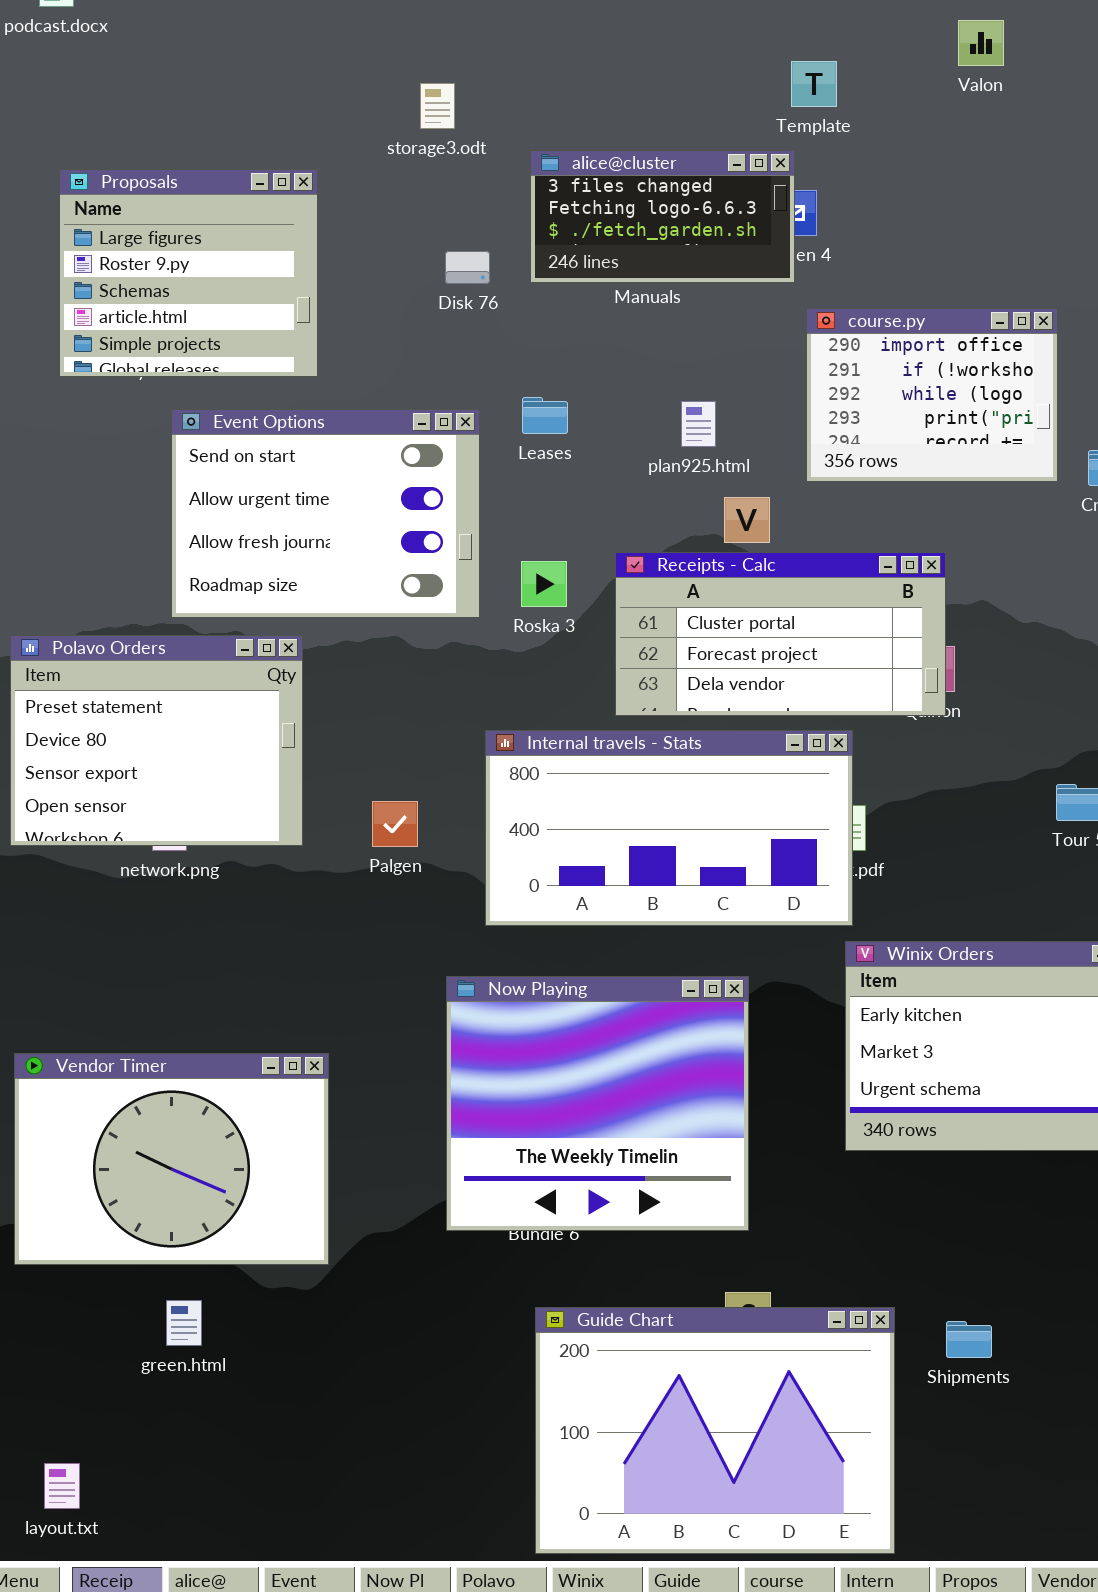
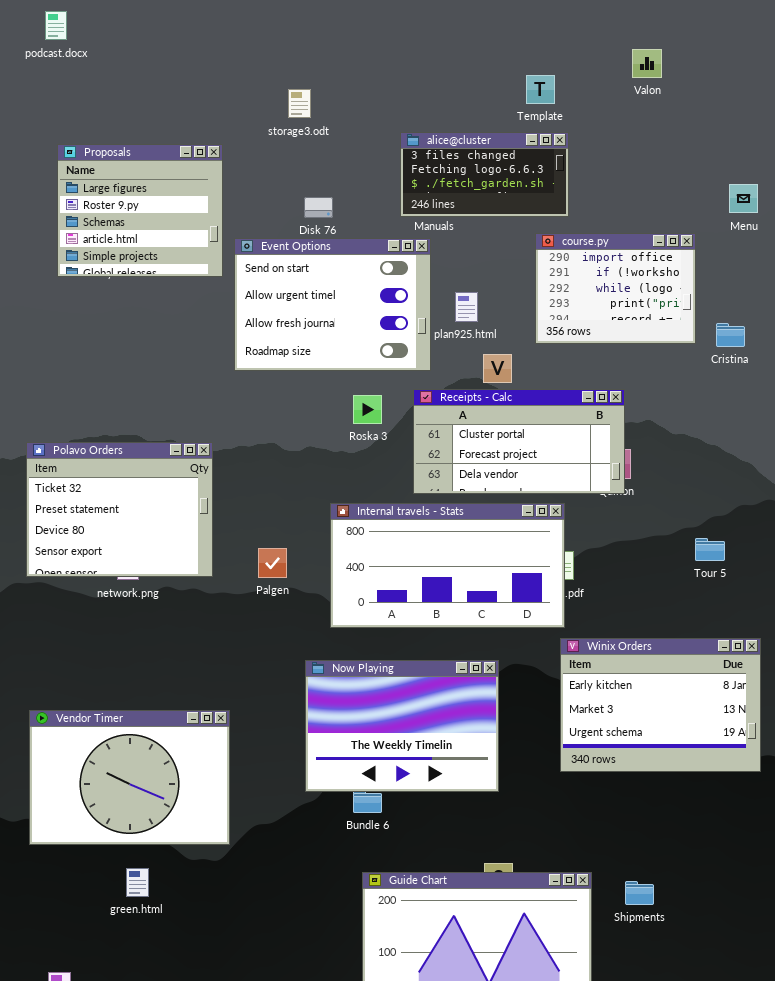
alice@cluster: [530,150,795,283] -> [400,132,569,217], moved
Event Options: [171,409,480,618] -> [234,238,431,371], moved
Polavo Orders: [10,635,303,846] -> [26,442,213,577], scrolled up 1 row
Now Playing: [446,976,749,1231] -> [305,660,499,792], resized

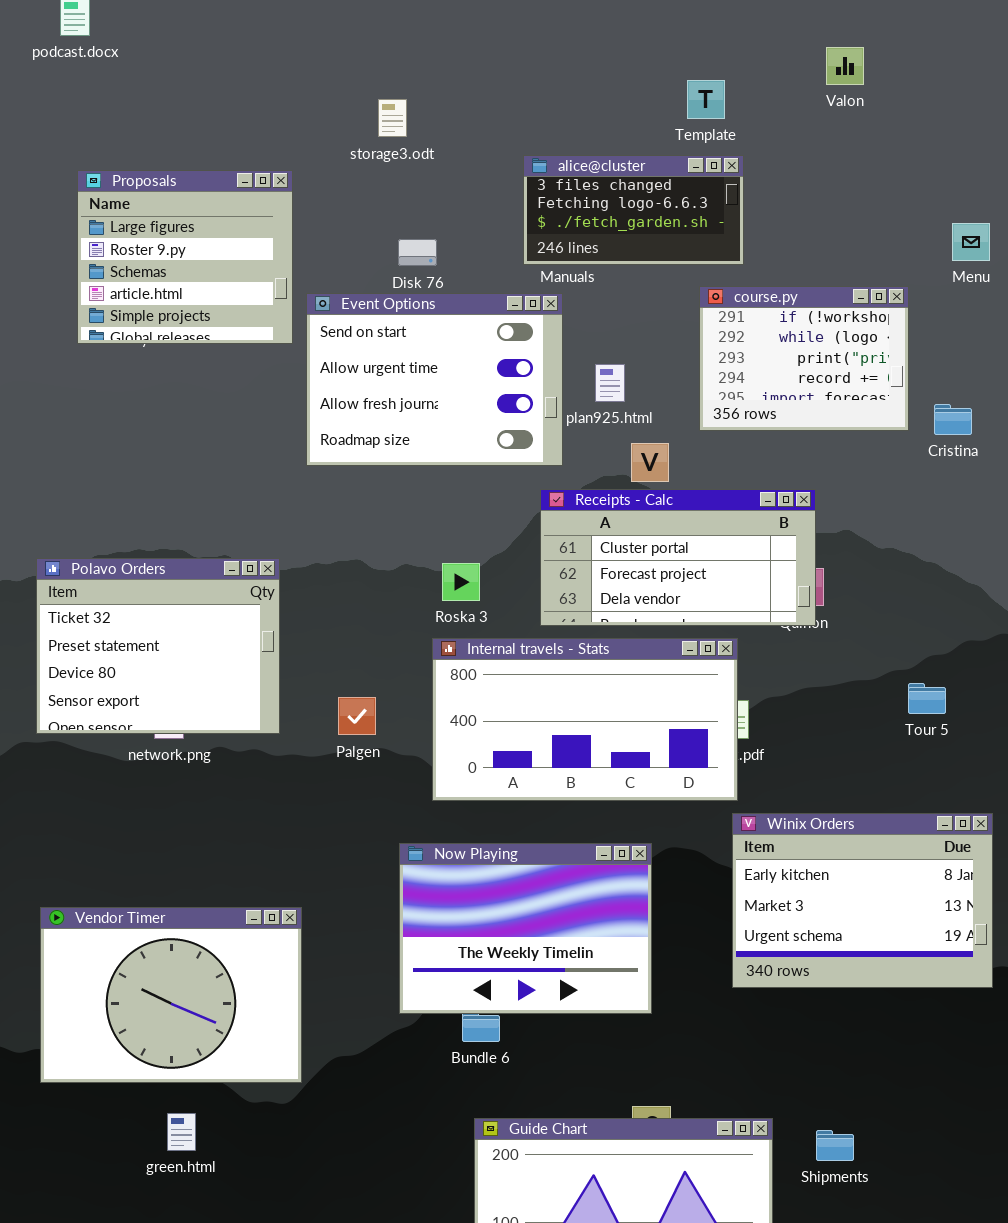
course.py: [535,233,696,344] -> [699,286,909,431], scrolled down 1 row
Roska 3: [353,395,382,424] -> [442,563,480,601], moved

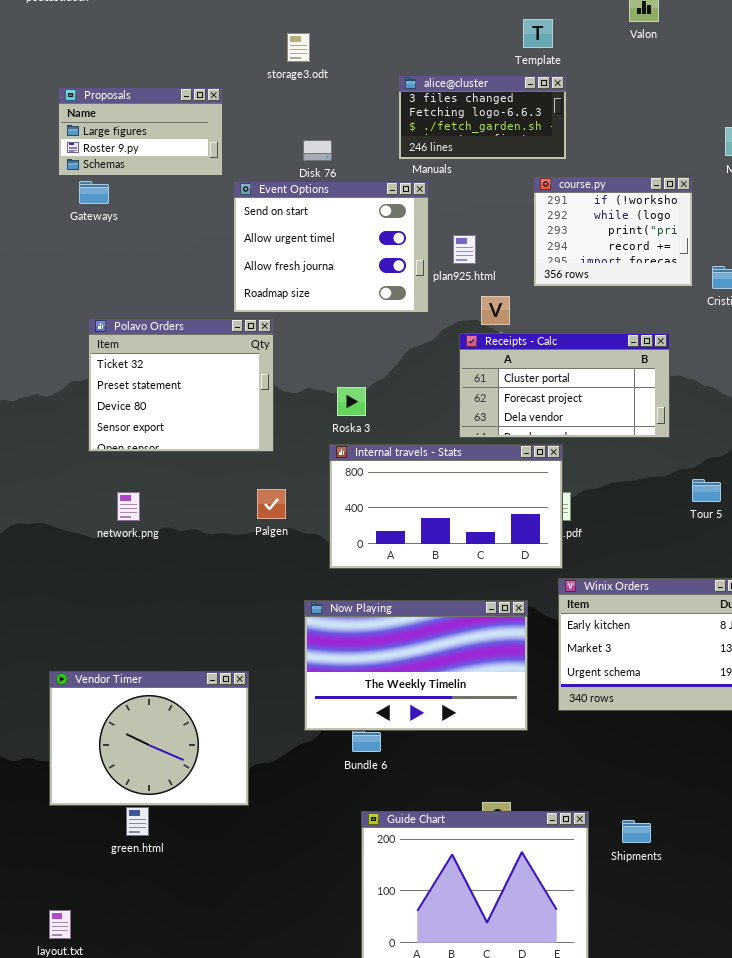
Proposals: [77,170,293,344] -> [58,87,223,176], resized
Receipts - Calc: [540,489,816,626] -> [459,333,670,438], moved
Polavo Orders: [36,558,280,734] -> [88,318,274,452], moved
Now Playing: [399,843,652,1014] -> [304,600,528,731], resized
Vendor Timer: [40,907,302,1083] -> [49,671,249,806], moved

